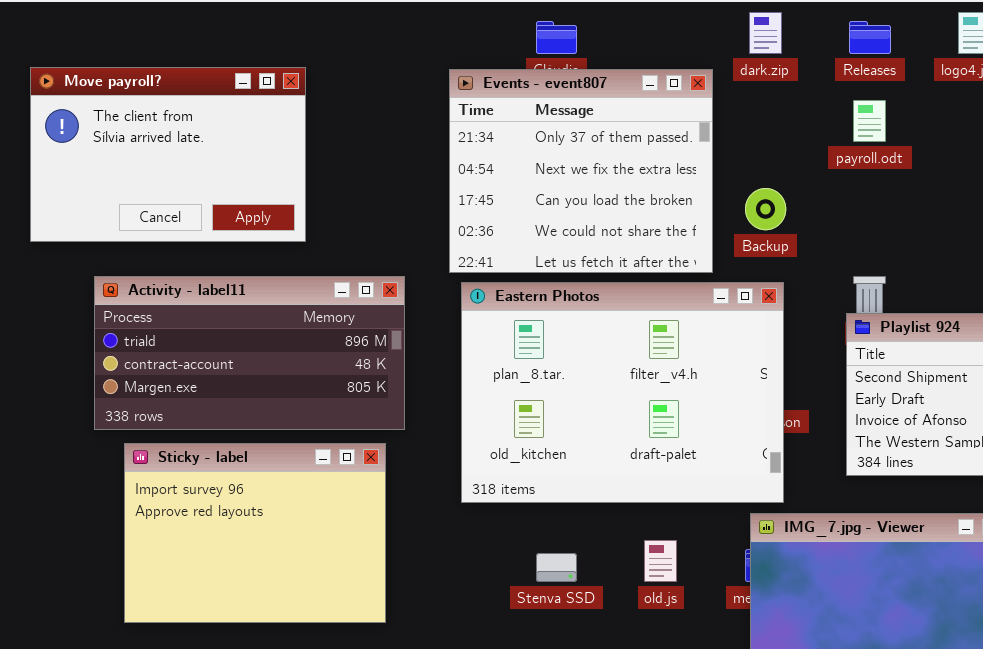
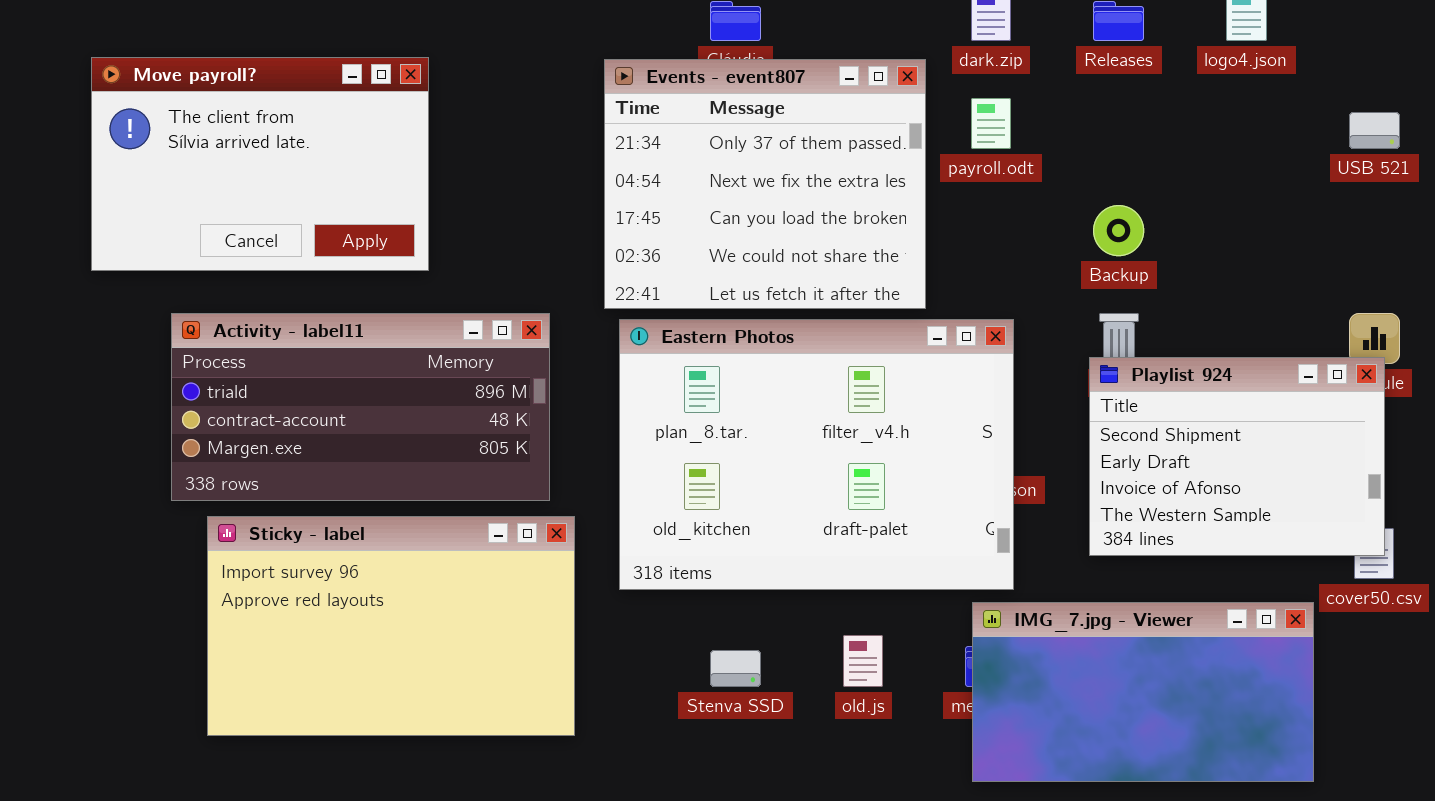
payroll.odt: [853,100,886,142] -> [971,98,1011,149], moved
Backup: [745,188,786,230] -> [1093,205,1144,256], moved
Sticky - label: [124,443,386,623] -> [207,516,575,736], resized

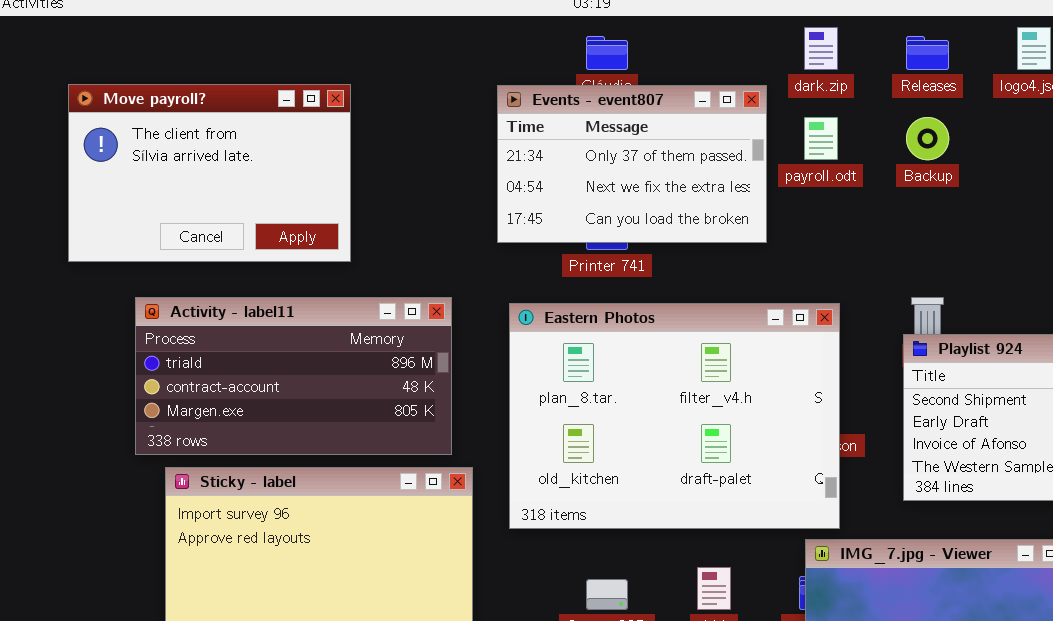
Events - event807: [604,59,926,309] -> [497,85,767,243], resized
Backup: [1093,205,1144,256] -> [906,117,949,160], moved

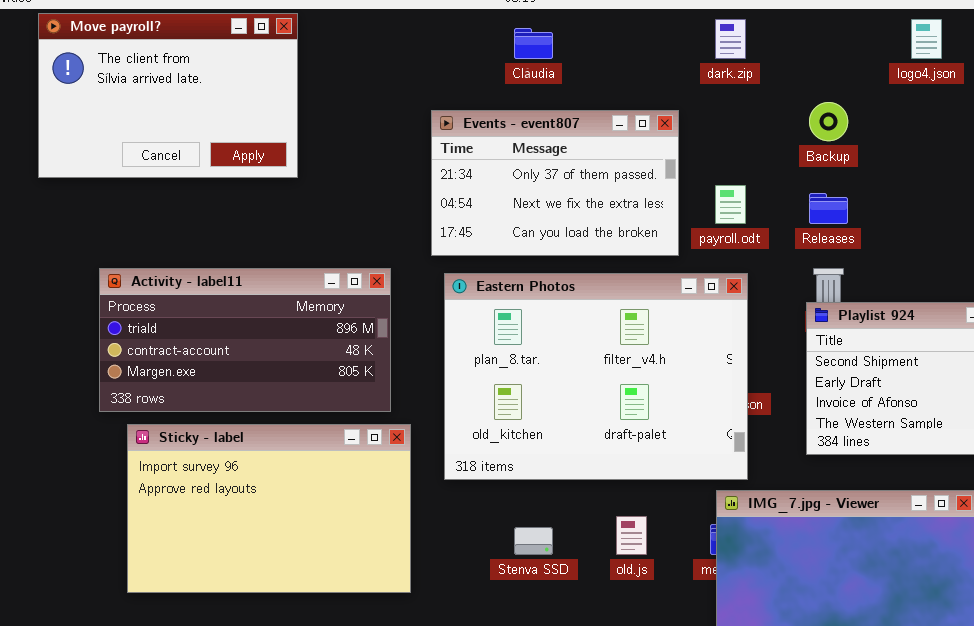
Releases: [906,36,949,70] -> [809,193,848,224], moved
Move payroll?: [68,84,351,262] -> [38,13,298,178], moved
Events - event807: [497,85,767,243] -> [431,110,679,256], moved
payroll.odt: [804,117,838,160] -> [715,185,746,224], moved

